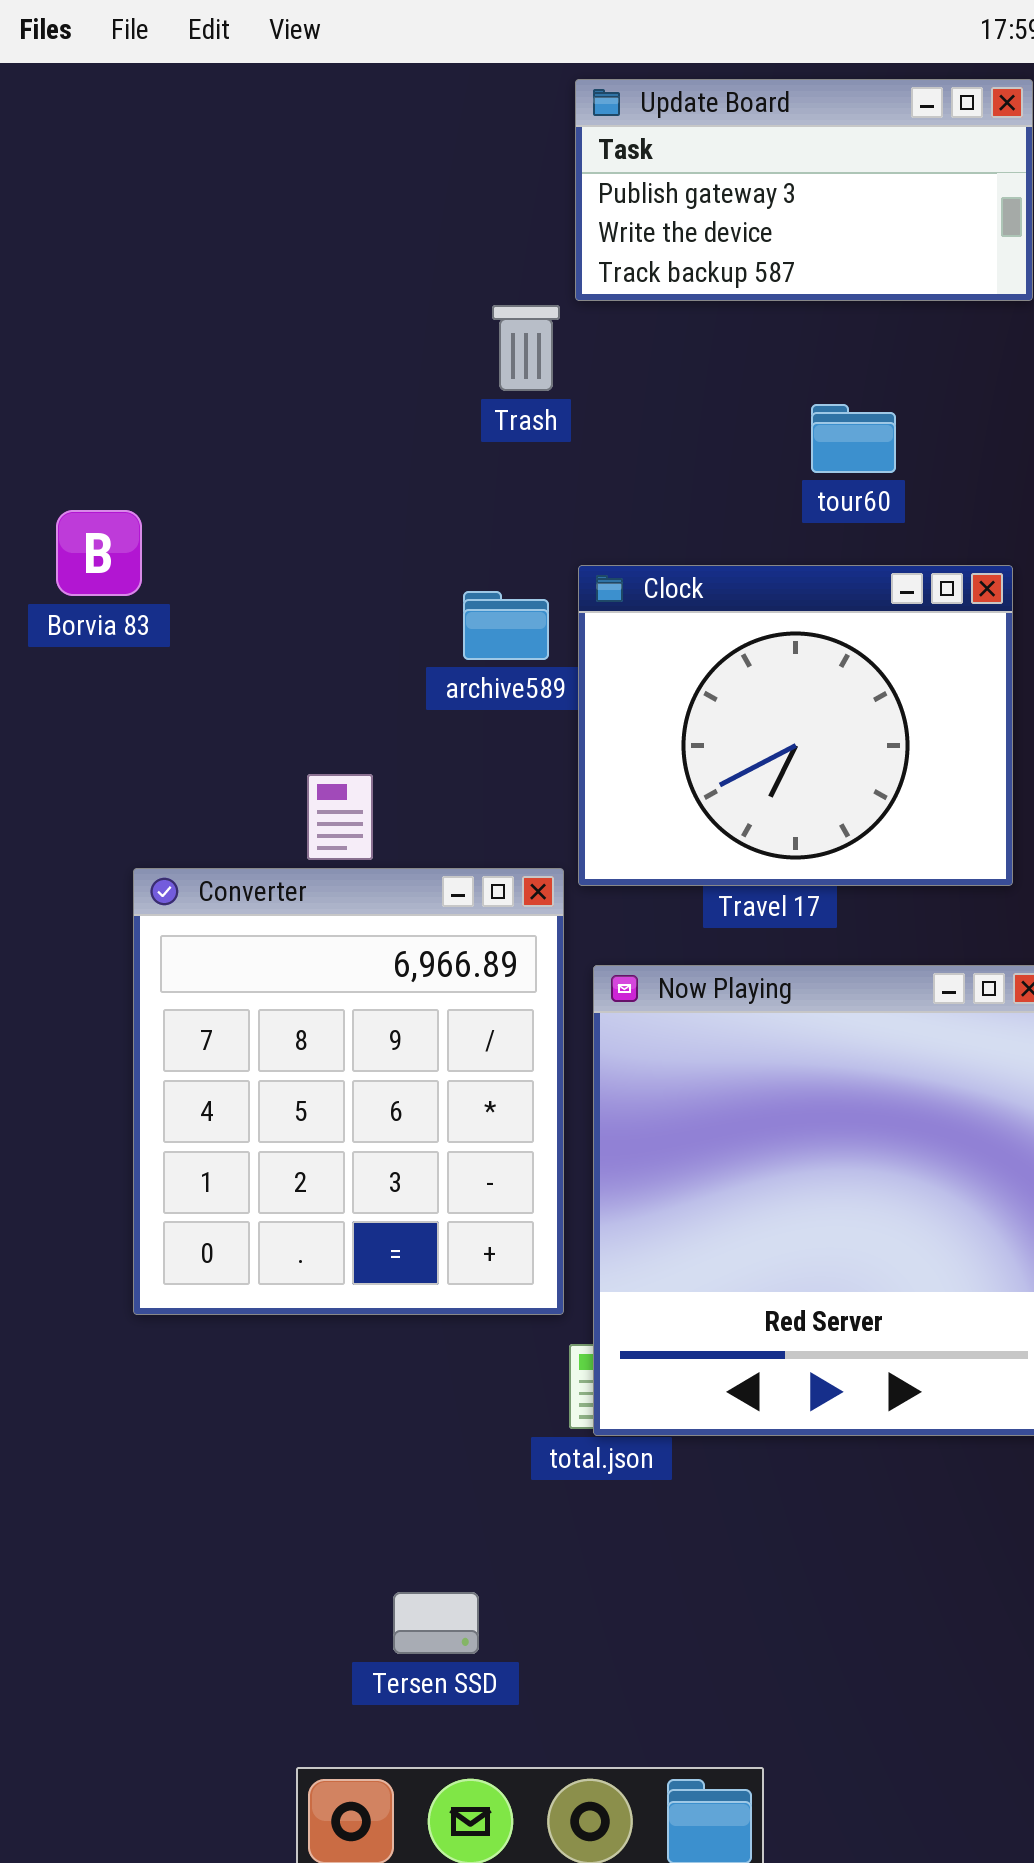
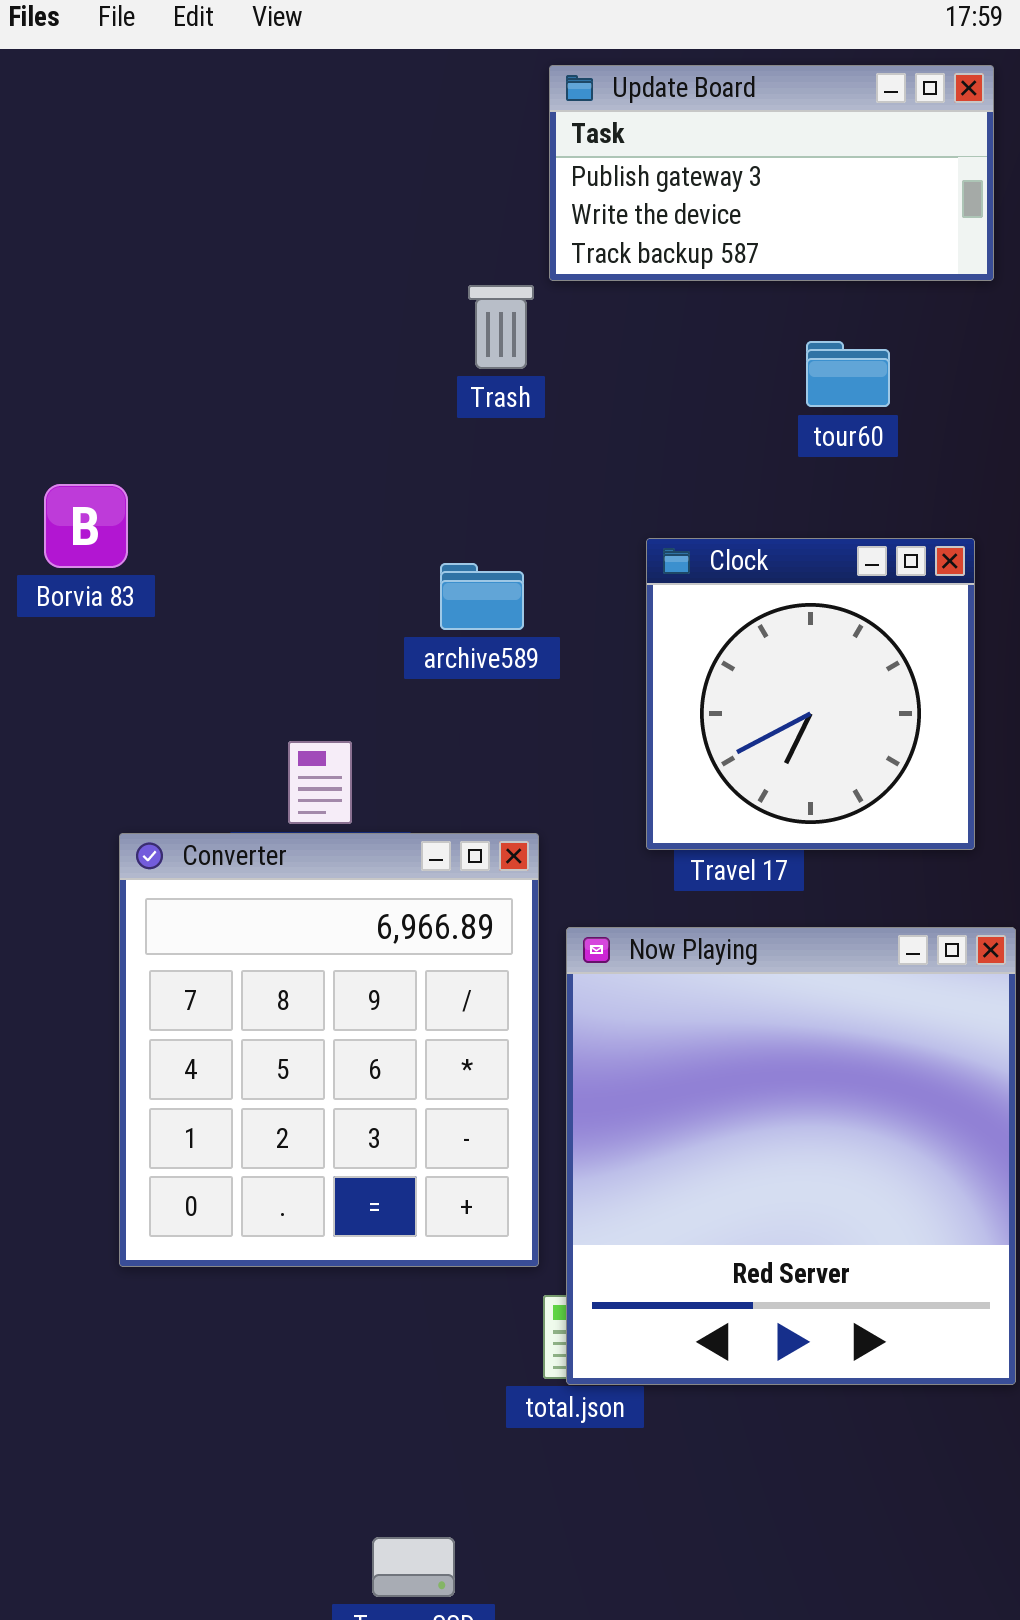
tour60: [811,404,896,473] -> [806,341,890,407], moved
Clock: [578,565,1013,886] -> [646,538,975,850], resized

